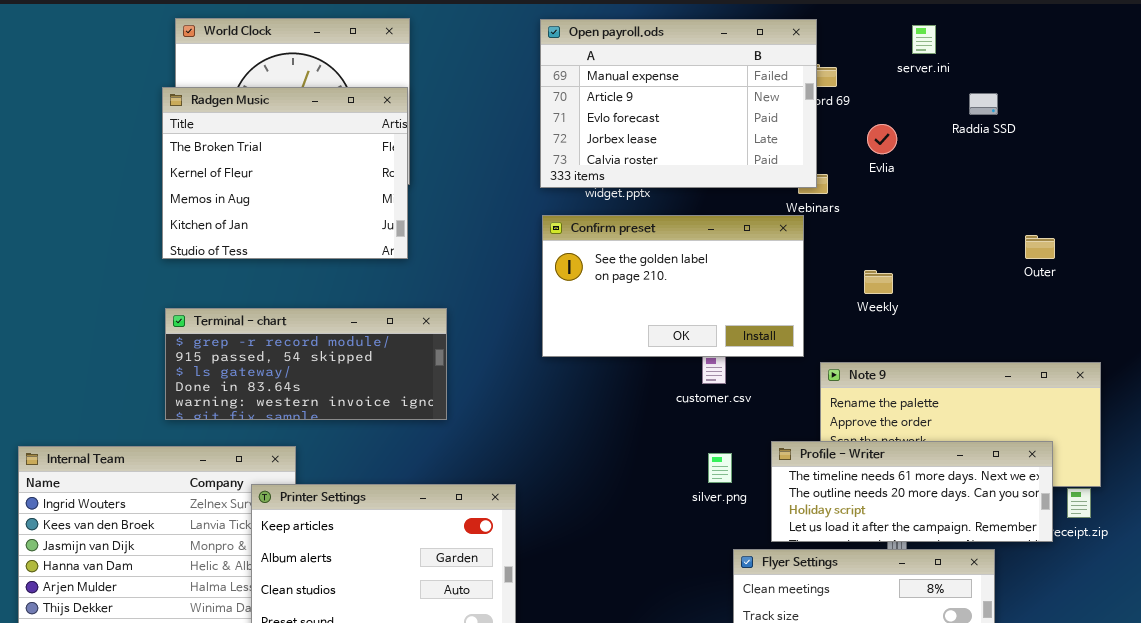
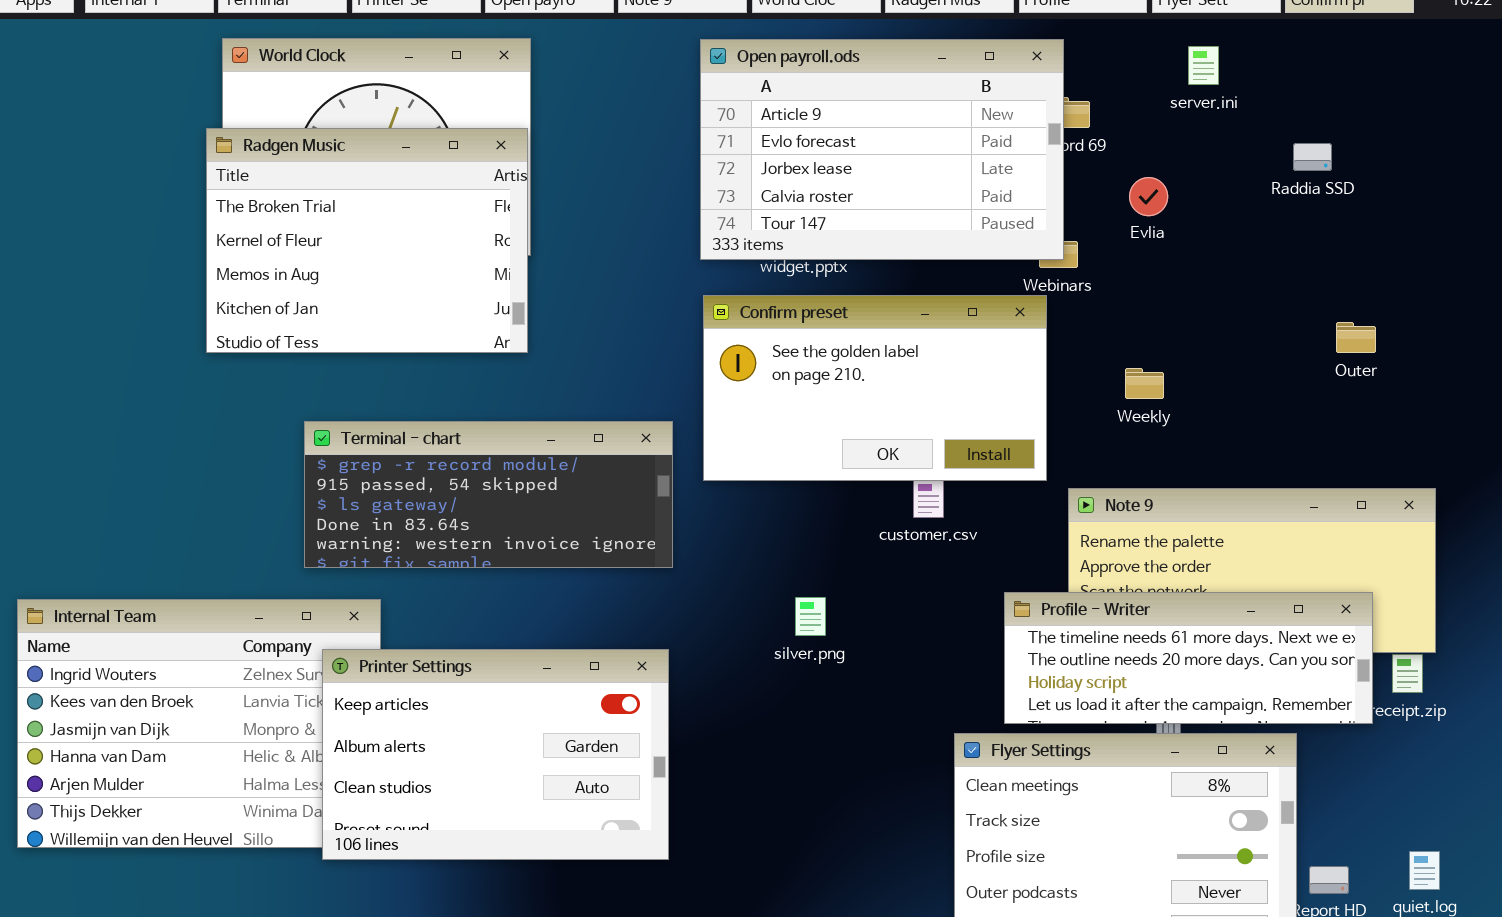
Open payroll.ods: [540,19,817,188] -> [700,39,1064,260], scrolled down 1 row
Raddia SSD: [969,93,998,115] -> [1293,143,1332,171], moved
Terminal - chart: [165,308,447,420] -> [304,421,673,568], moved
silver.png: [708,453,732,483] -> [795,597,826,636], moved

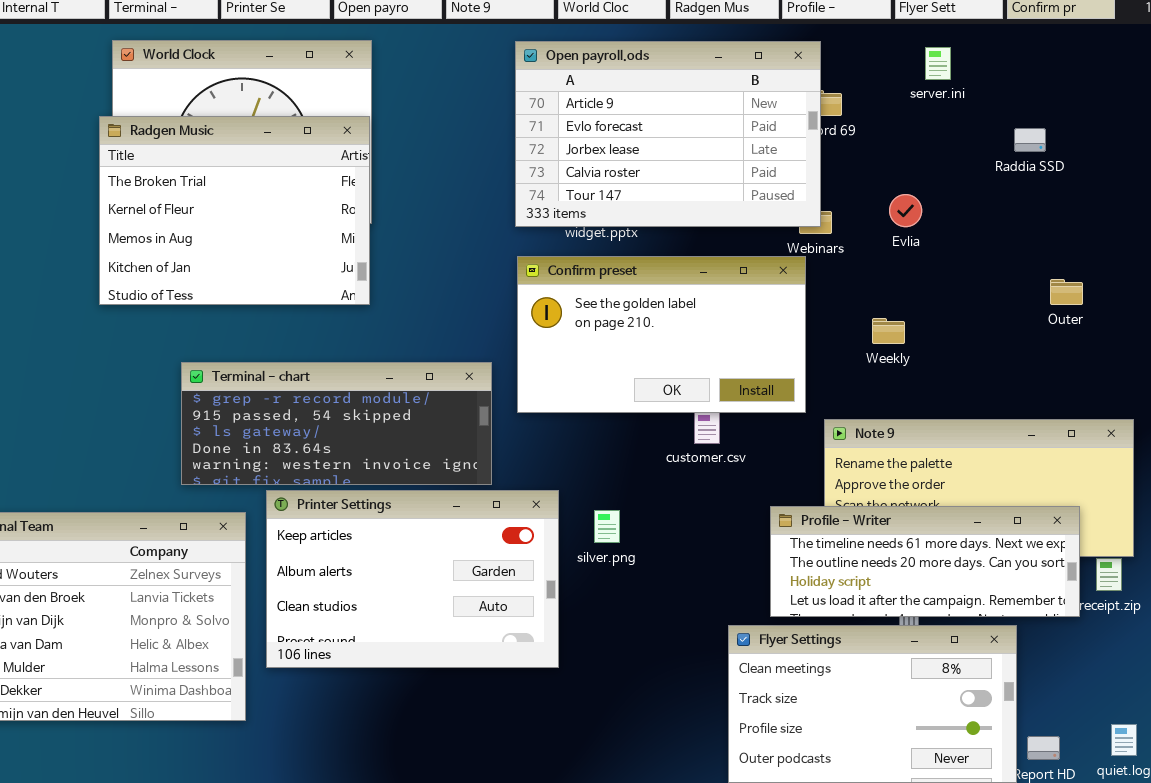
Evlia: [1129,177,1168,216] -> [889,194,922,227], moved
Printer Settings: [322,649,669,860] -> [266,490,559,668], moved

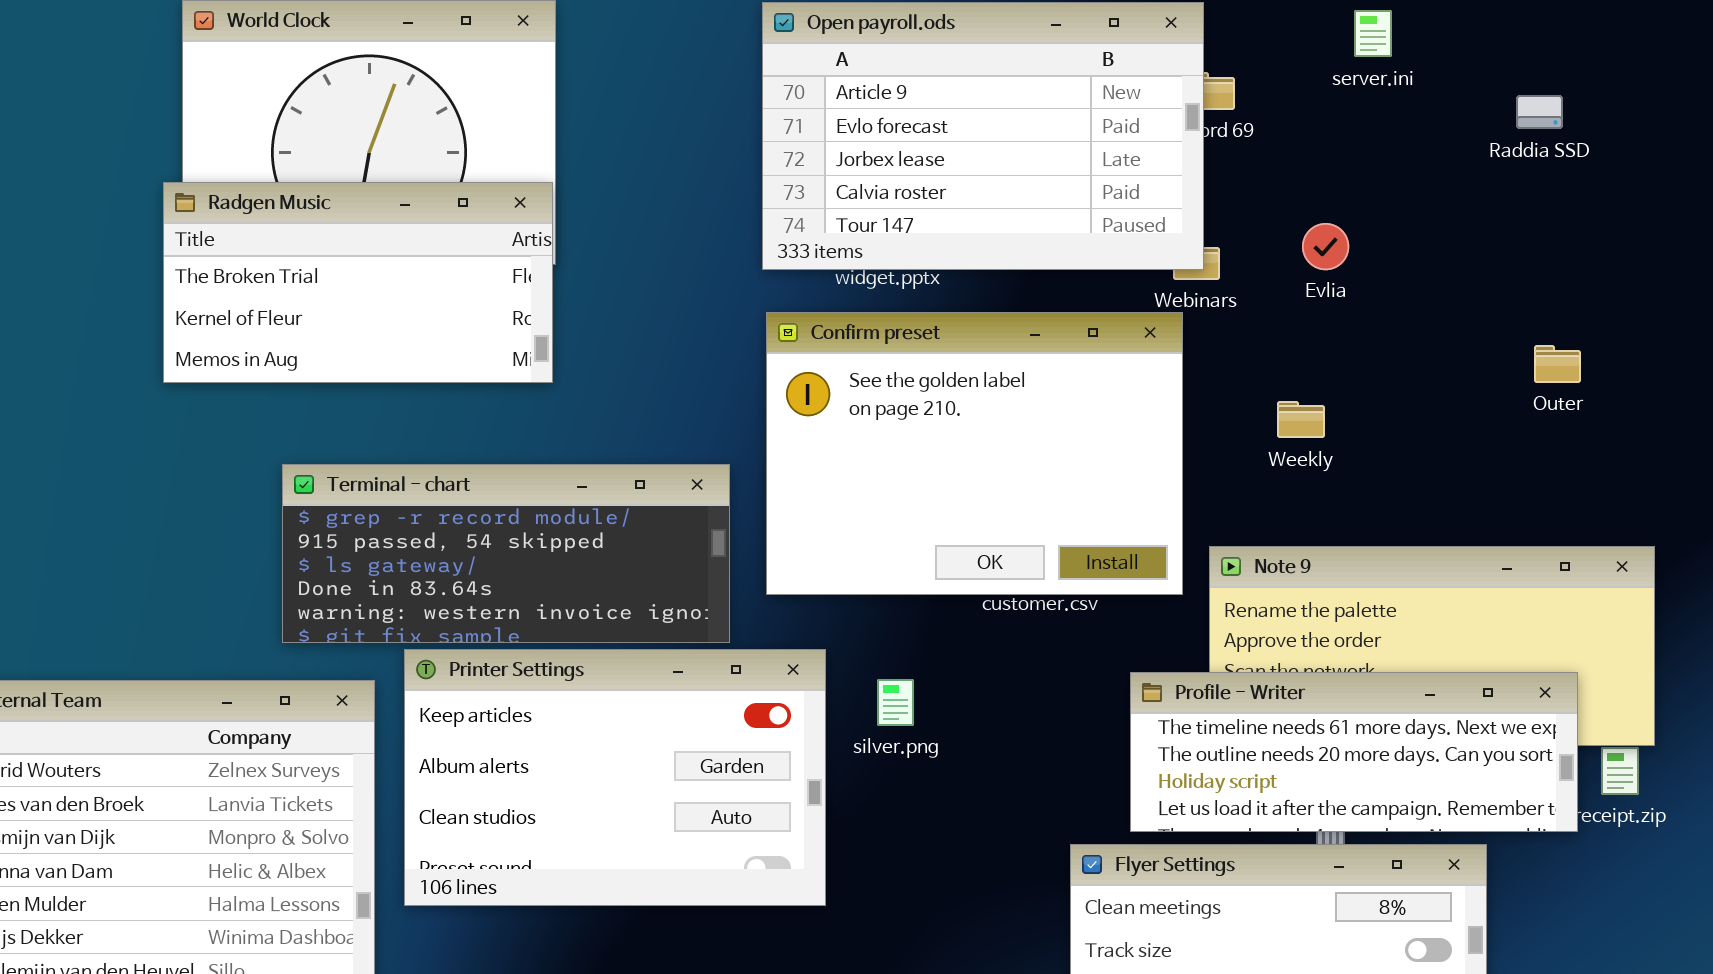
Radgen Music: [99,116,370,305] -> [163,182,553,383], resized
Raddia SSD: [1014,128,1046,152] -> [1516,95,1563,129], moved
Confirm preset: [517,256,806,413] -> [766,312,1183,595], resized

